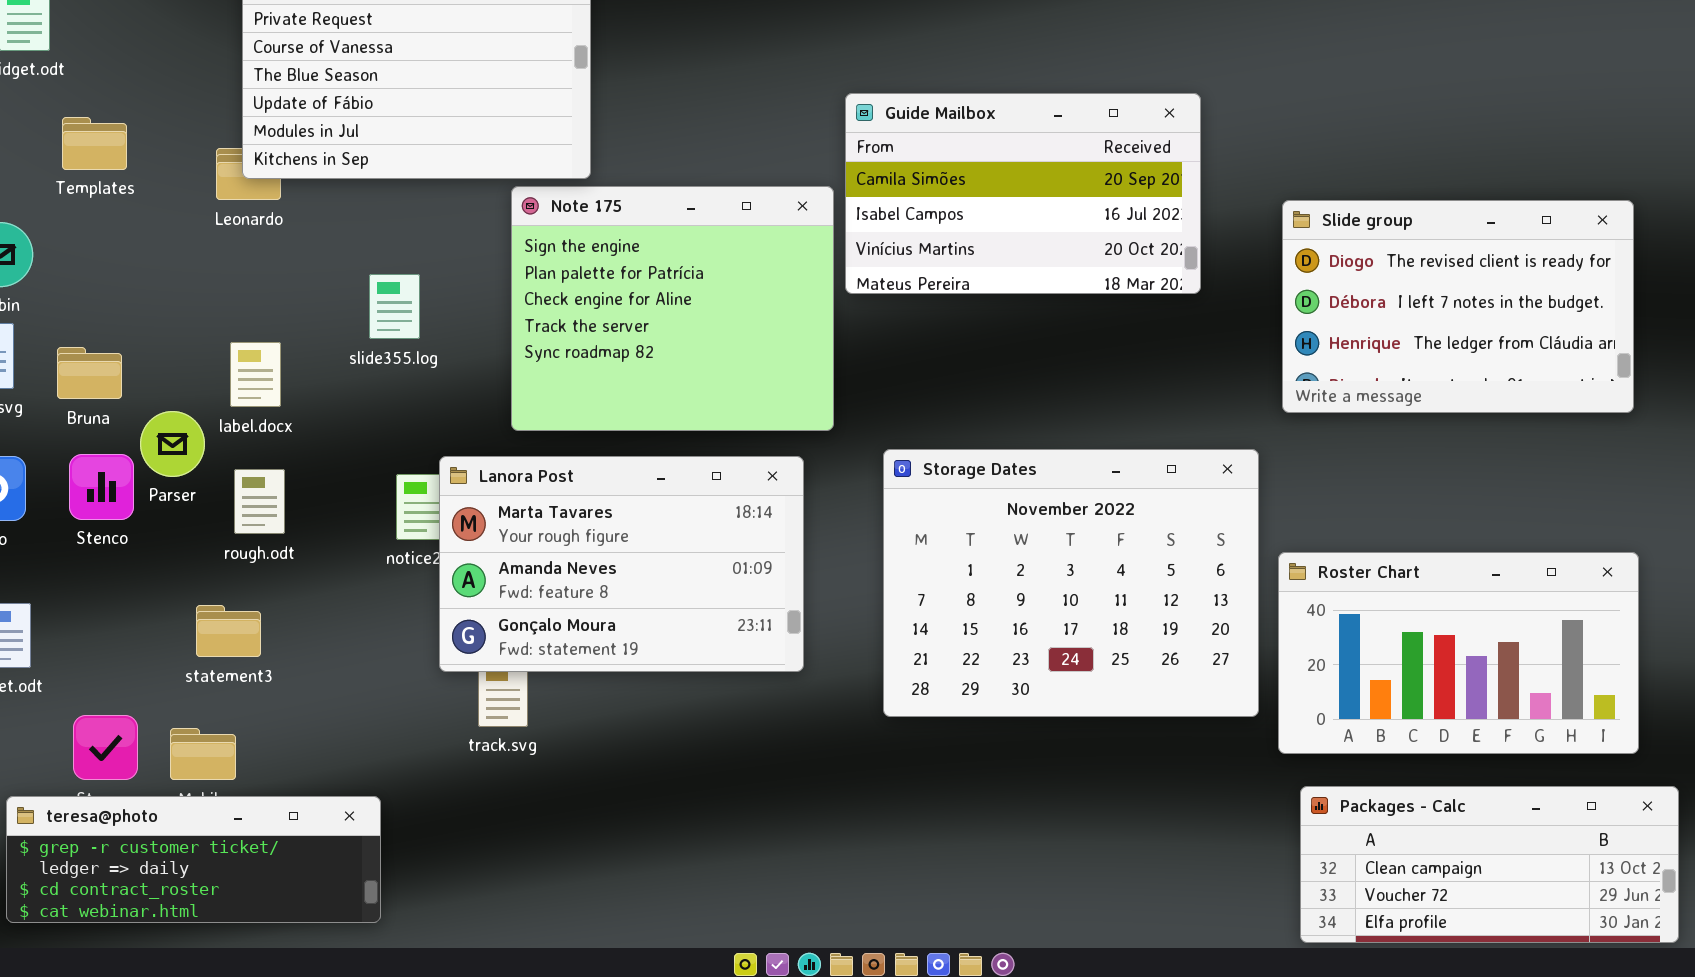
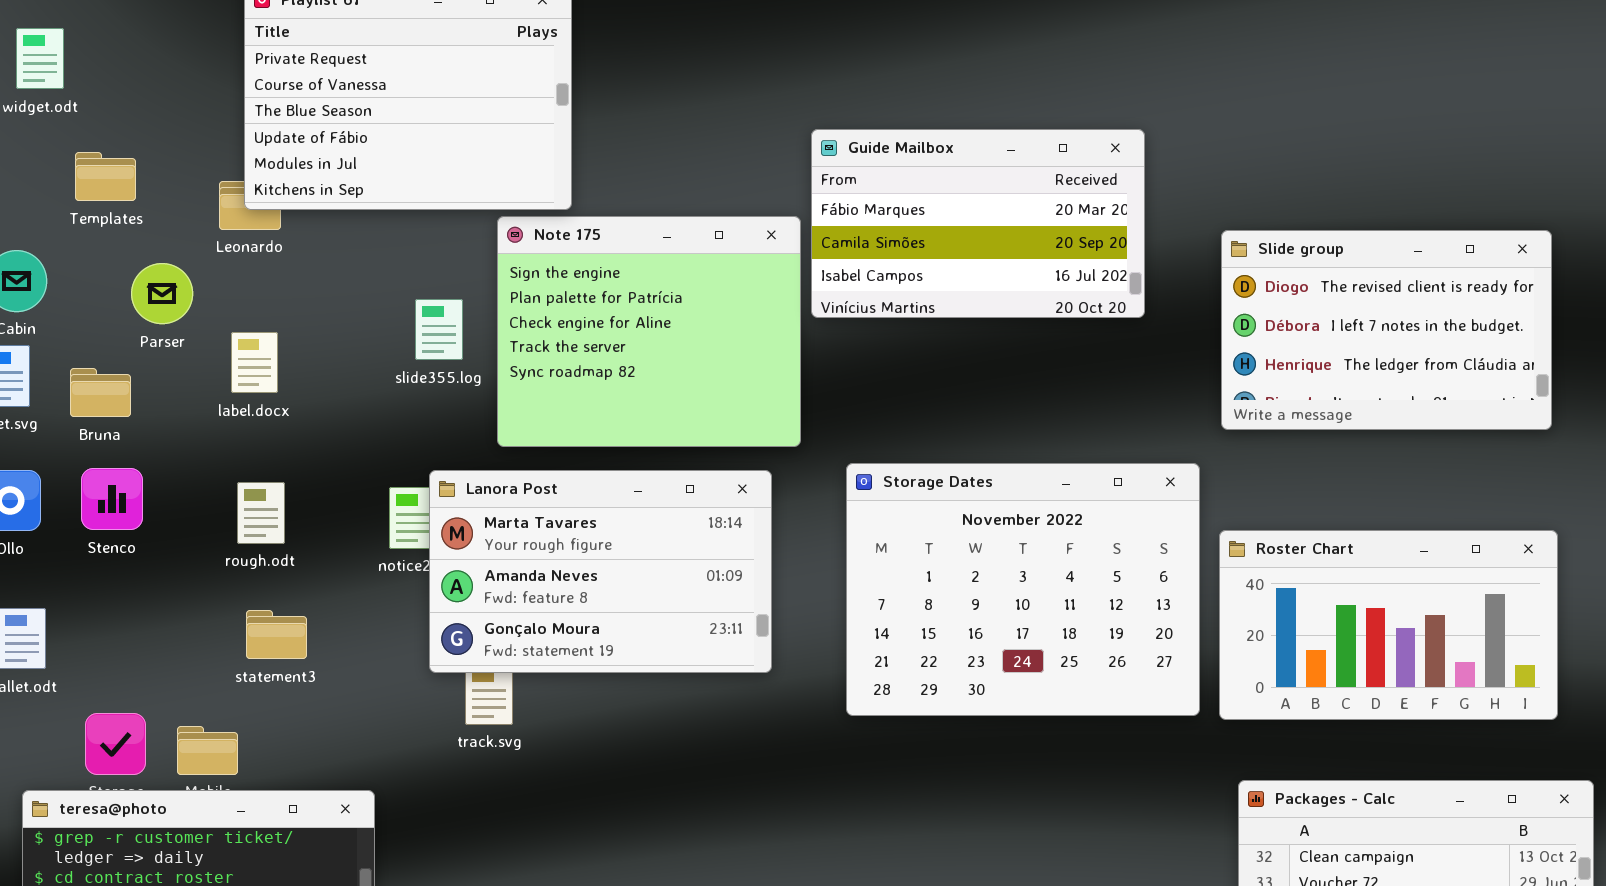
Guide Mailbox: [845,93,1201,294] -> [811,129,1145,318], scrolled up 1 row
slide355.log: [369,274,420,339] -> [415,299,463,360], moved
label.docx: [230,342,281,407] -> [231,332,278,393], moved
Parser: [140,411,205,477] -> [131,263,193,324], moved
Roster Chart: [1278,552,1639,754] -> [1219,530,1558,720], moved
statement3: [196,605,261,657] -> [246,610,307,659], moved

